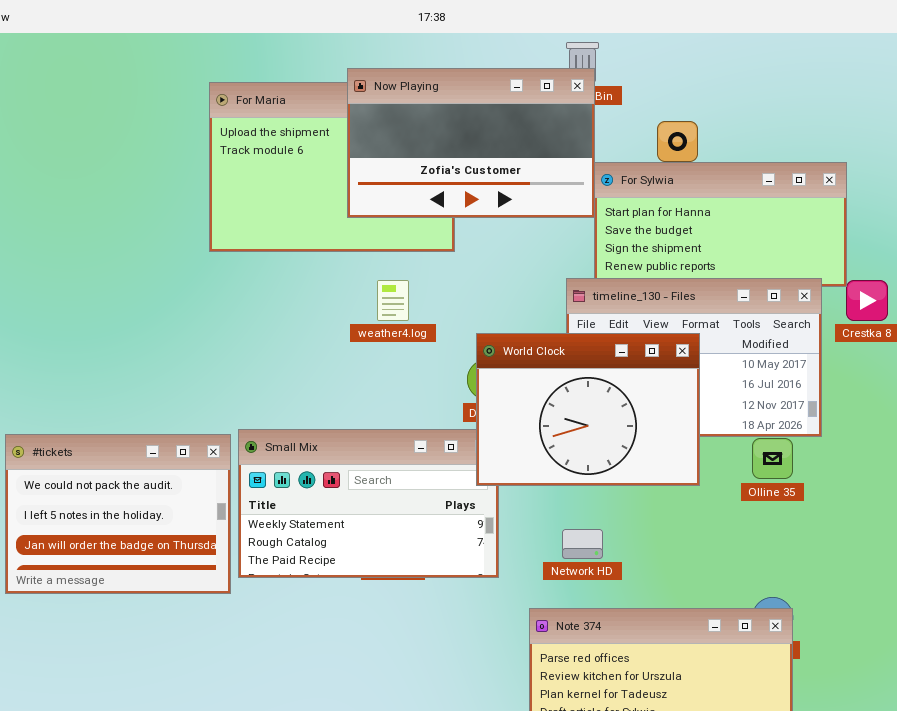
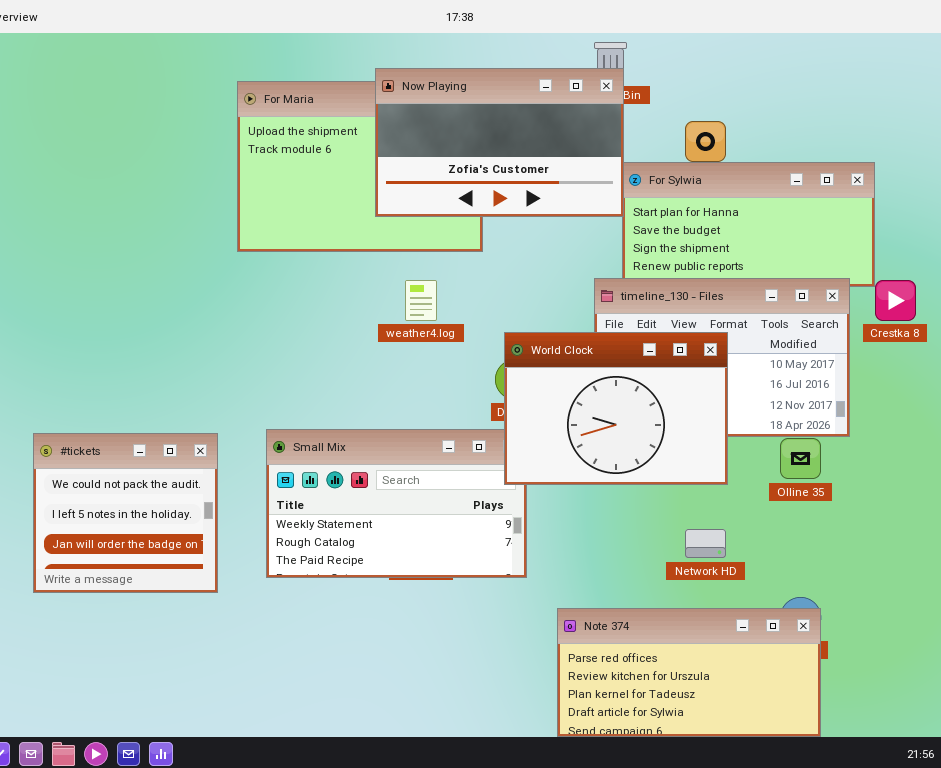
#tickets: [5,434,231,594] -> [33,433,218,593], resized
Network HD: [562,529,603,559] -> [685,529,726,558], moved

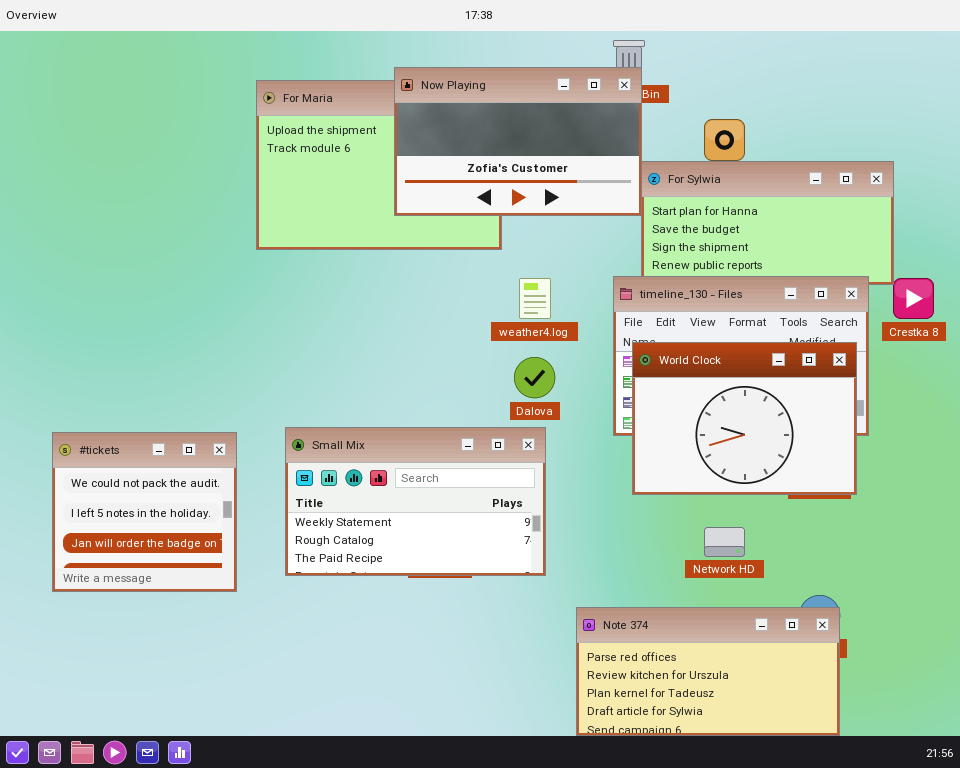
weather4.log: [405,280,437,321] -> [519,278,551,319], moved
World Clock: [504,332,728,485] -> [632,342,857,495], moved

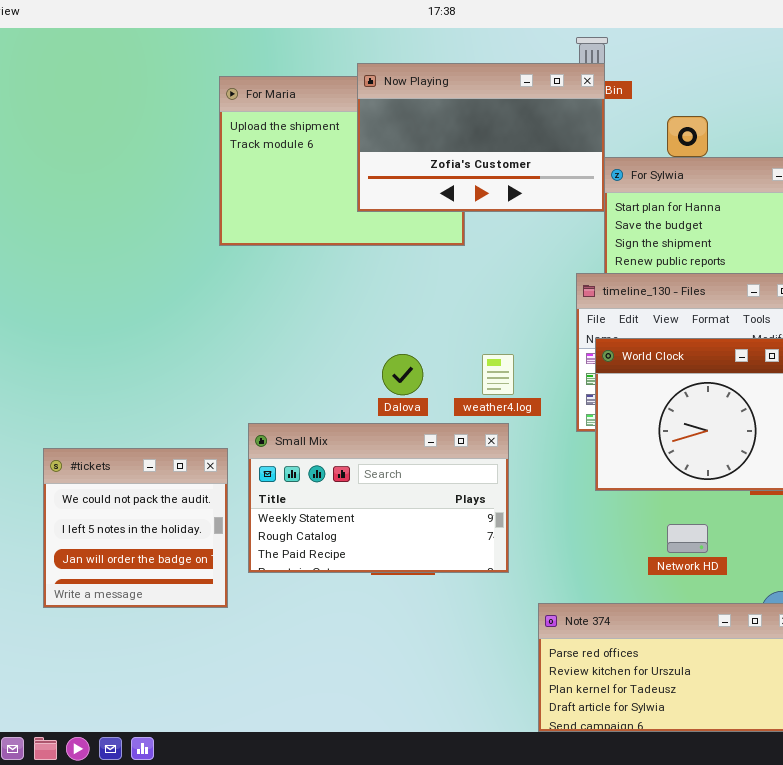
weather4.log: [519,278,551,319] -> [482,354,514,395], moved
Dalova: [514,357,555,398] -> [382,354,423,395], moved
#tickets: [52,432,237,592] -> [43,448,228,608], moved

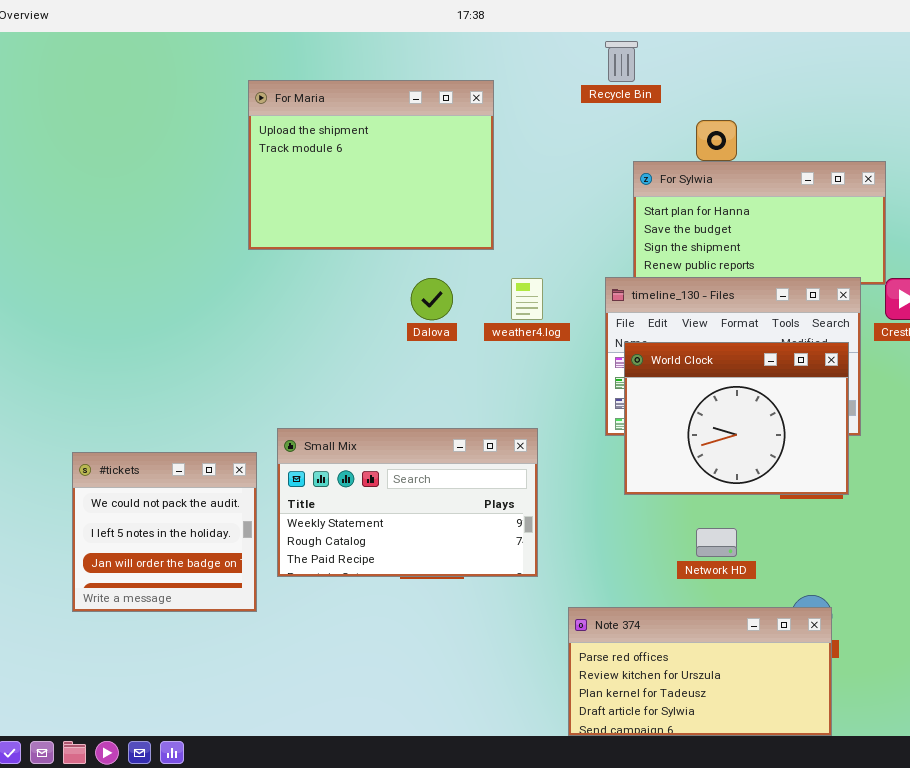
Now Playing: [357,63,605,212] -> none, closed
Dalova: [382,354,423,395] -> [411,278,453,320], moved
weather4.log: [482,354,514,395] -> [511,278,543,320], moved

